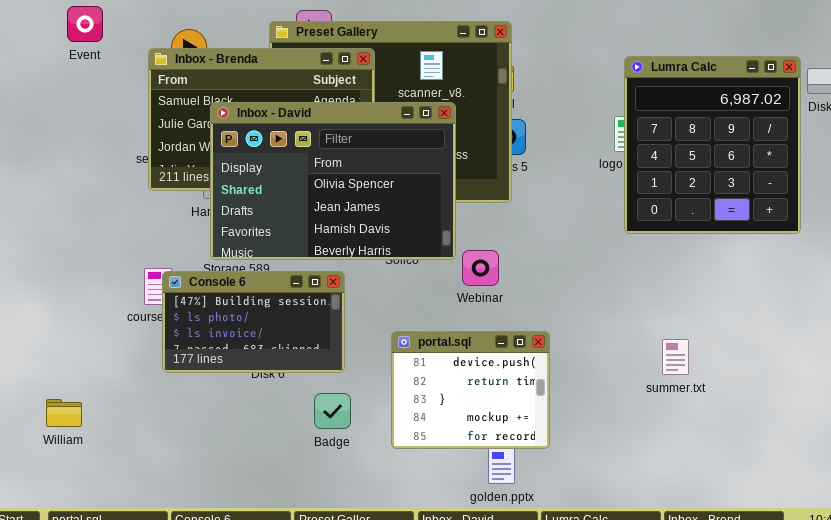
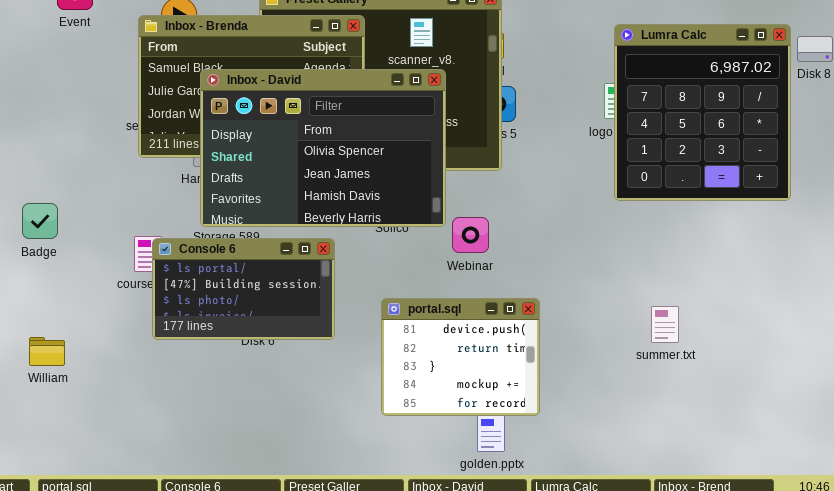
Console 6: [162,271,345,373] -> [152,238,335,340], scrolled up 1 row
Badge: [314,393,351,429] -> [22,203,58,239], moved
William: [46,399,82,427] -> [29,337,65,366], moved

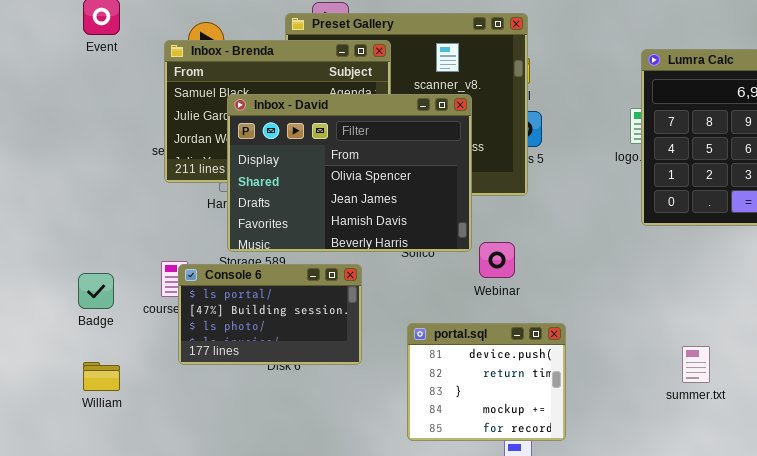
Badge: [22,203,58,239] -> [78,273,114,309], moved
summer.txt: [651,306,679,343] -> [682,346,710,383], moved
William: [29,337,65,366] -> [83,362,120,391], moved

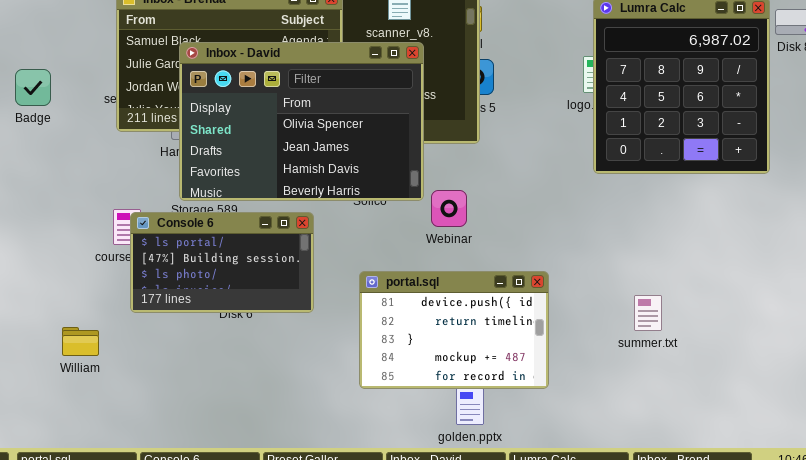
Badge: [78,273,114,309] -> [15,69,51,106], moved
portal.sql: [407,323,566,441] -> [359,271,549,389], resized
William: [83,362,120,391] -> [62,327,99,356], moved

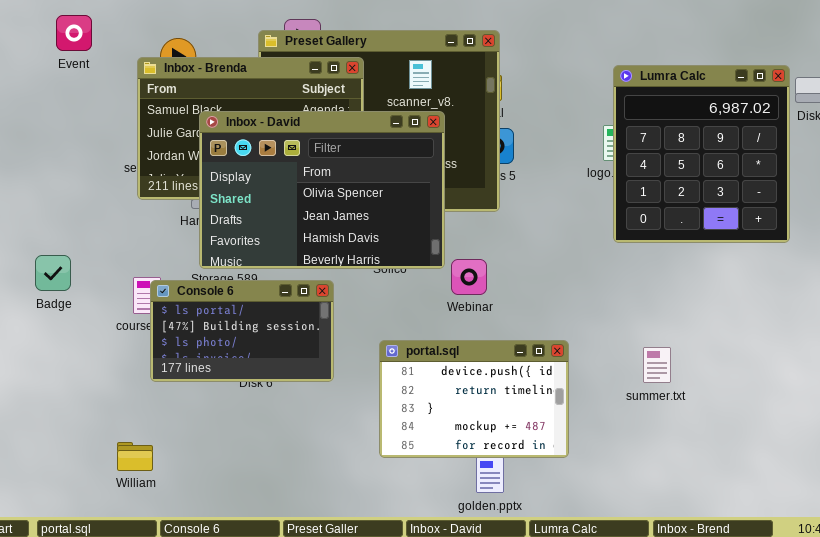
Badge: [15,69,51,106] -> [35,255,71,291], moved
summer.txt: [634,295,662,331] -> [643,347,671,383], moved
William: [62,327,99,356] -> [117,442,153,471], moved

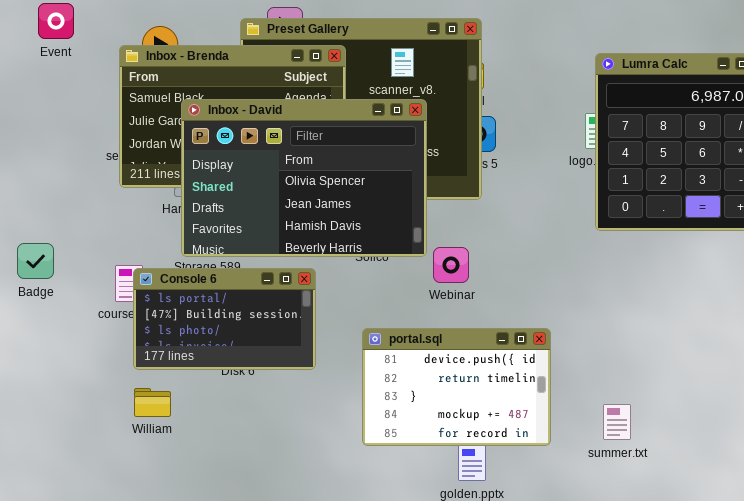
summer.txt: [643,347,671,383] -> [603,404,631,440], moved
William: [117,442,153,471] -> [134,388,171,417], moved

